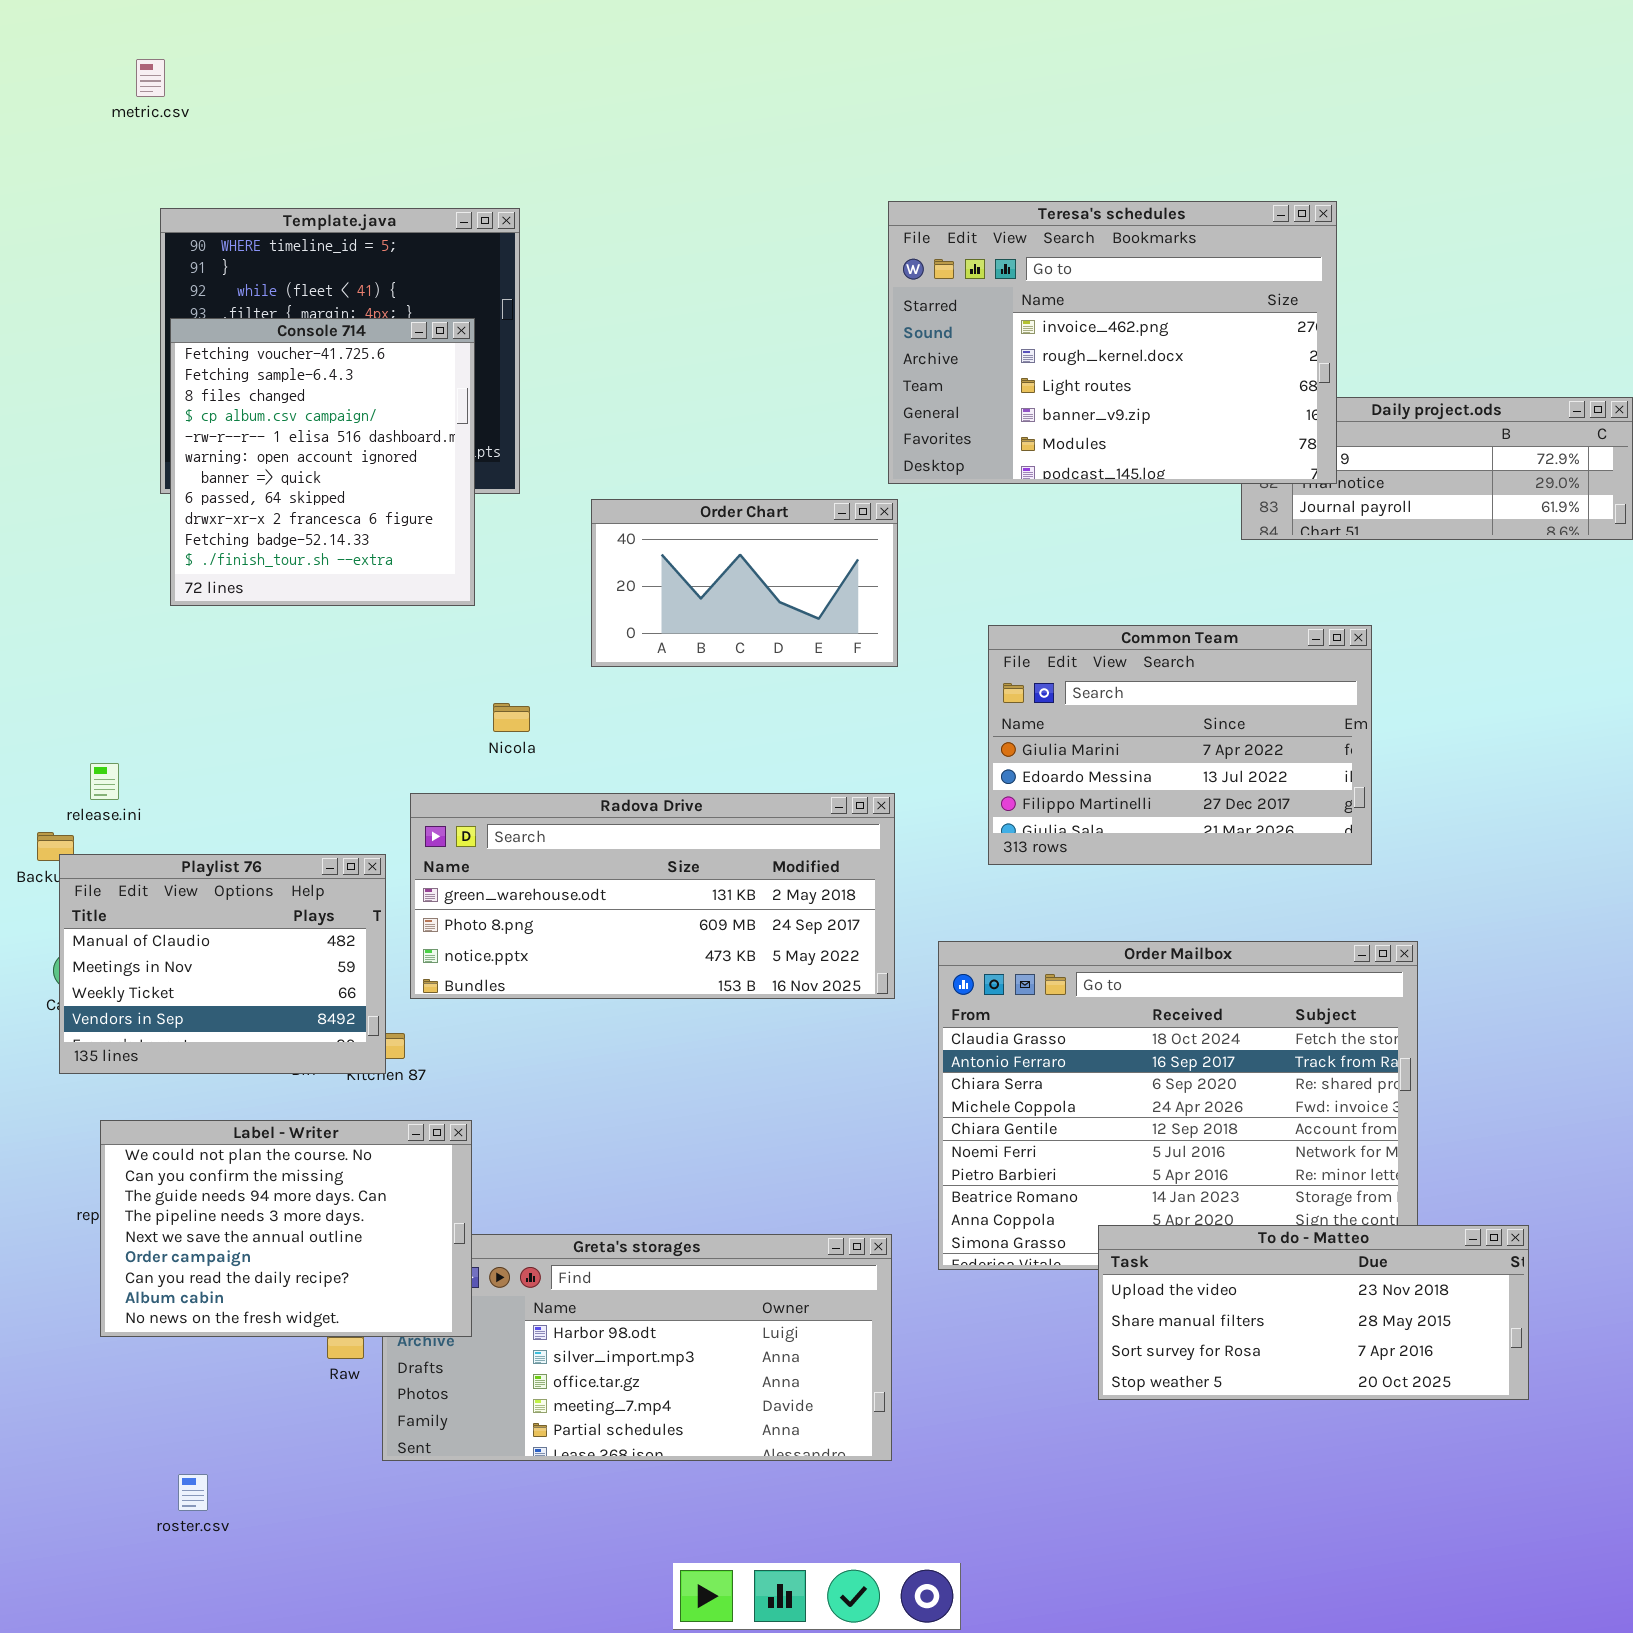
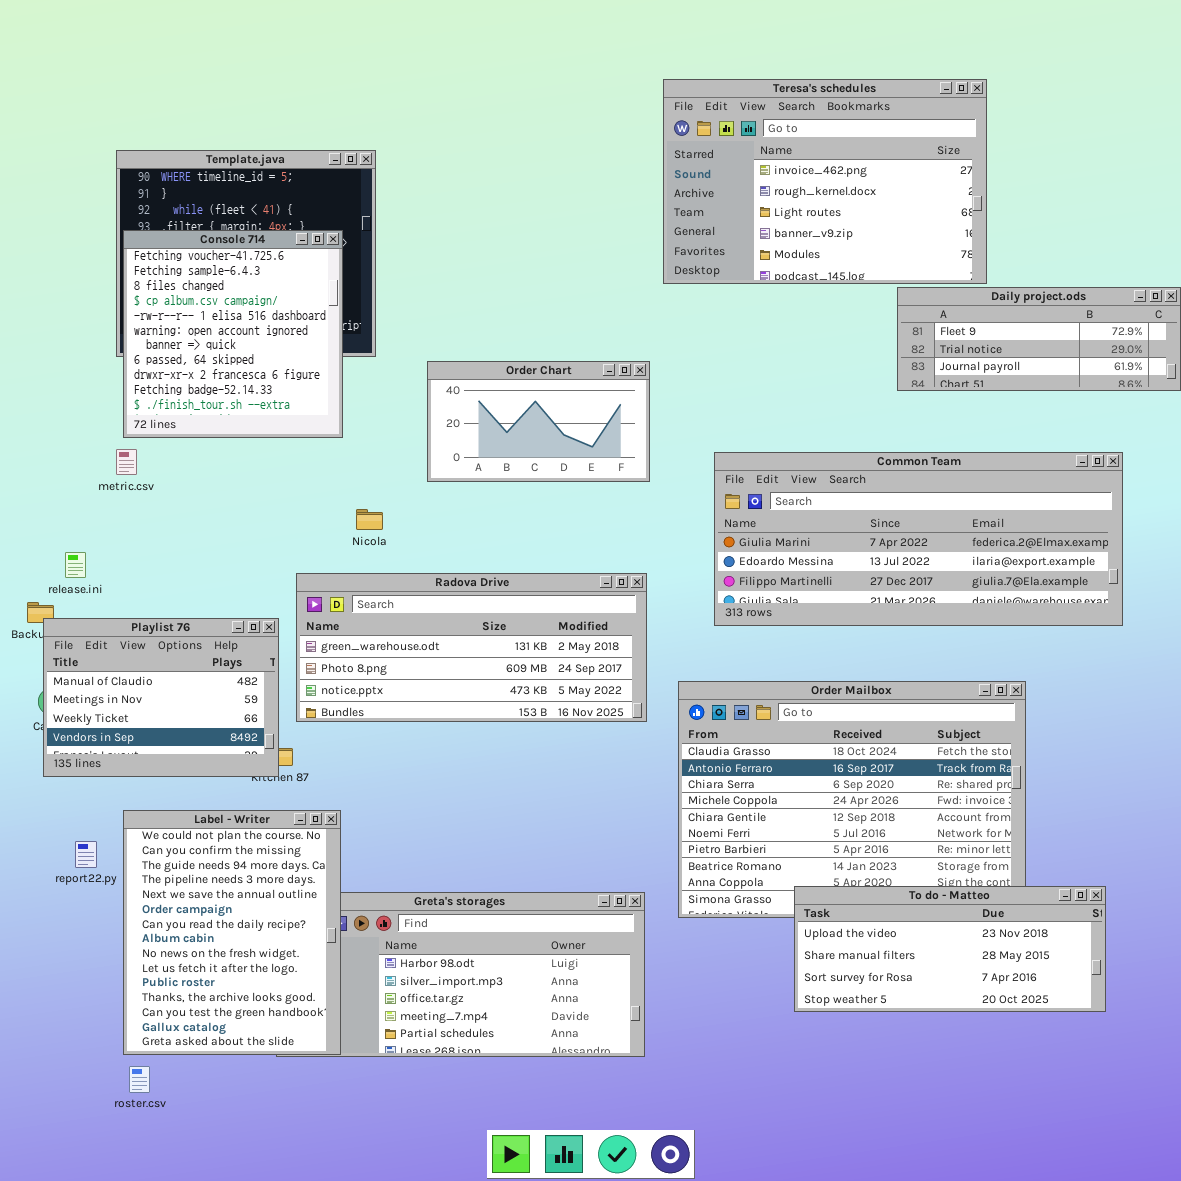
metric.csv: [136,59,165,97] -> [116,449,137,475], moved
Teresa's schedules: [888,201,1337,484] -> [663,79,987,284], moved
Common Team: [988,625,1372,865] -> [714,452,1123,626], resized
Label - Writer: [100,1120,472,1337] -> [123,810,341,1055], resized

